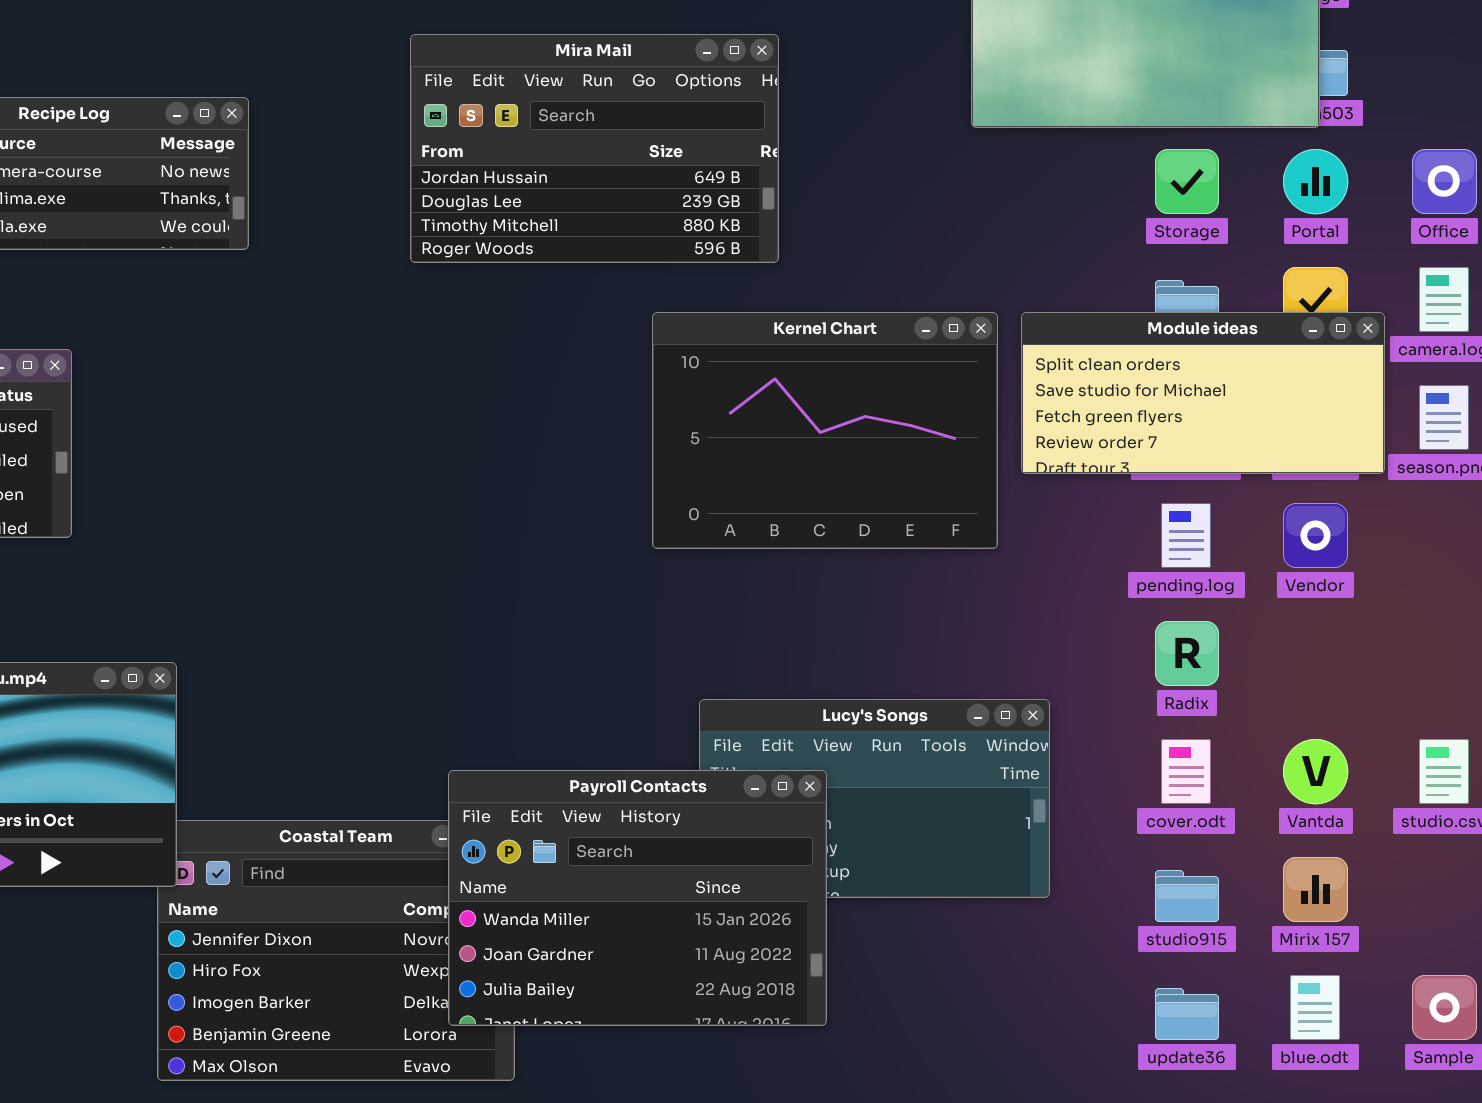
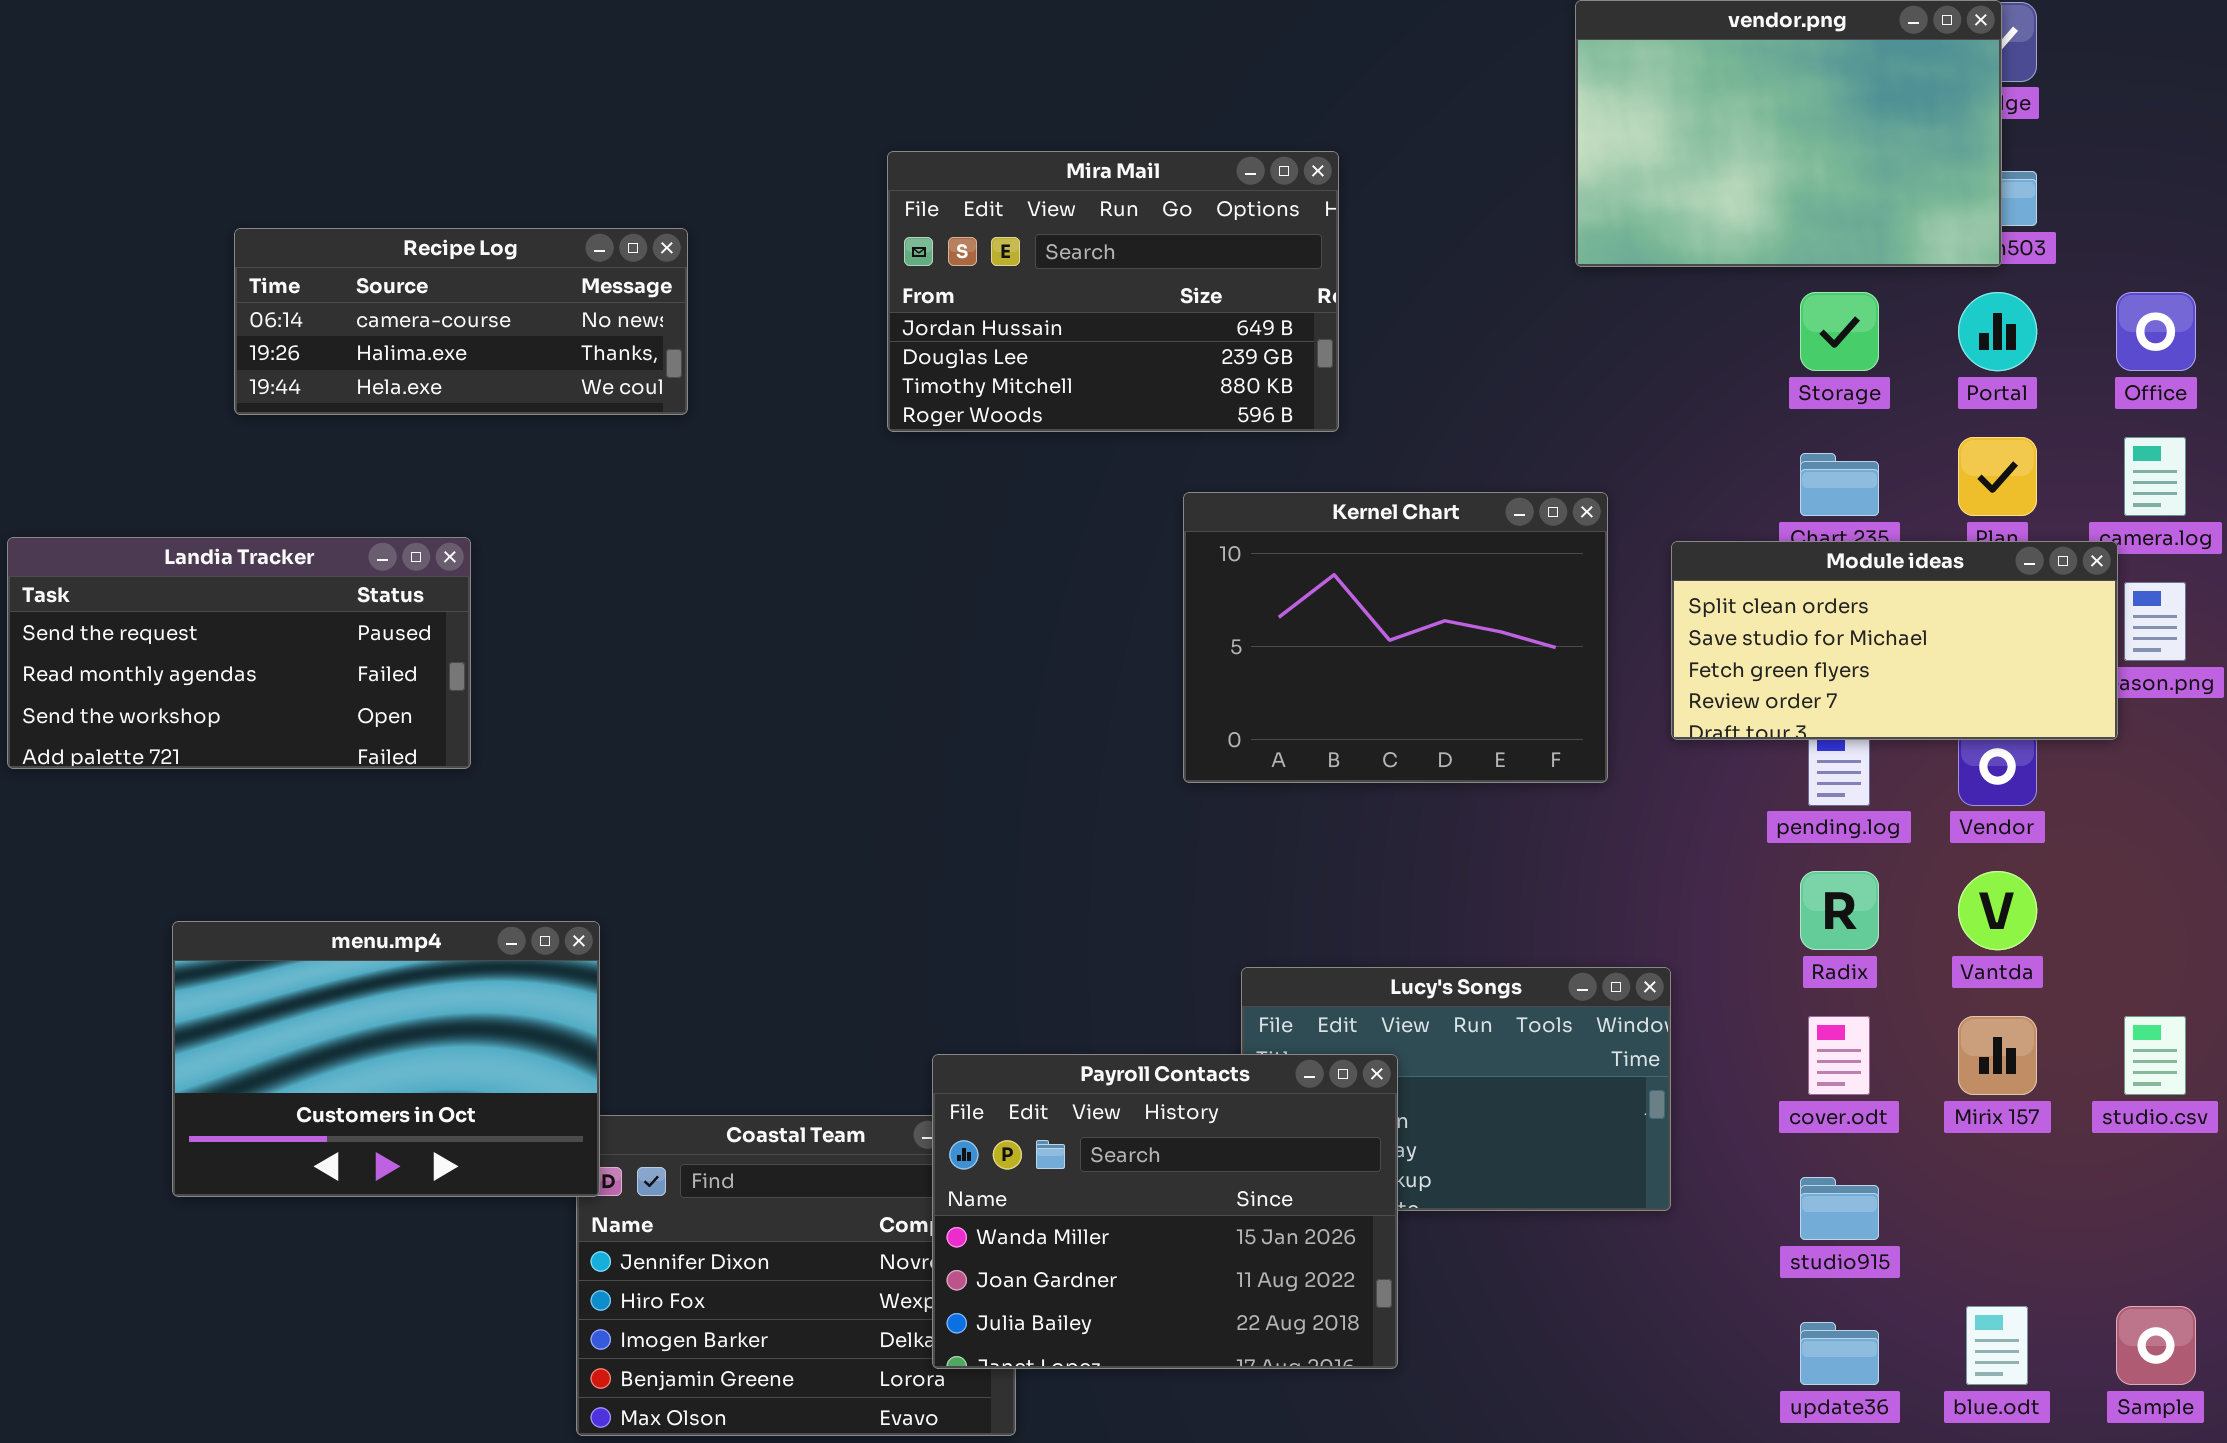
Module ideas: [1021,312,1385,474] -> [1671,541,2118,740], moved
Vantda: [1283,739,1348,804] -> [1958,871,2037,950], moved
Mirix 157: [1283,857,1348,922] -> [1958,1016,2037,1095], moved

